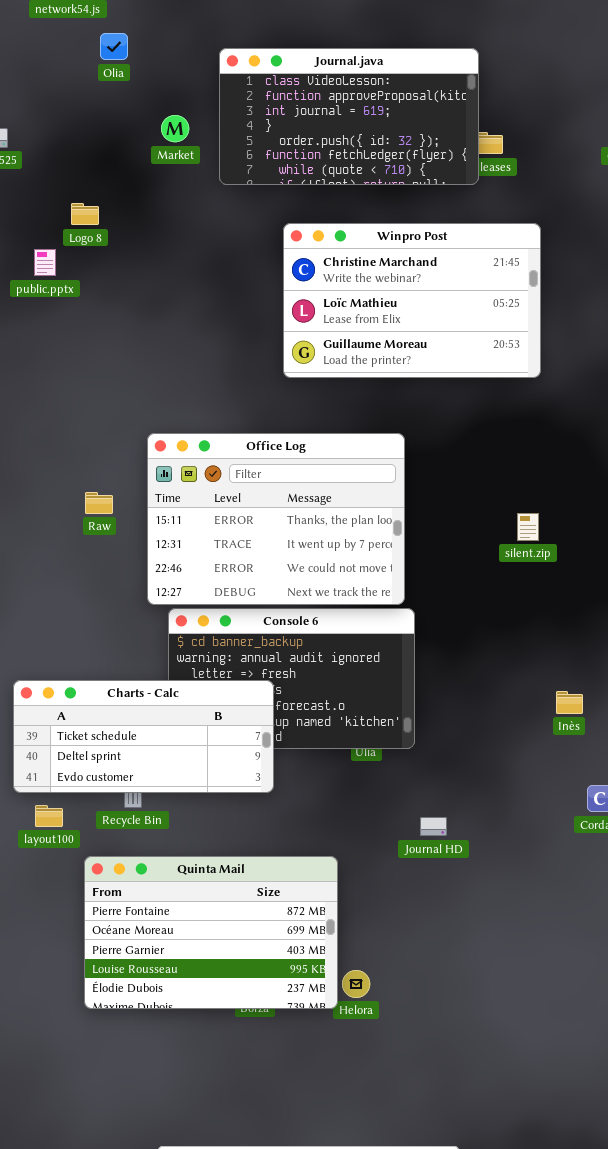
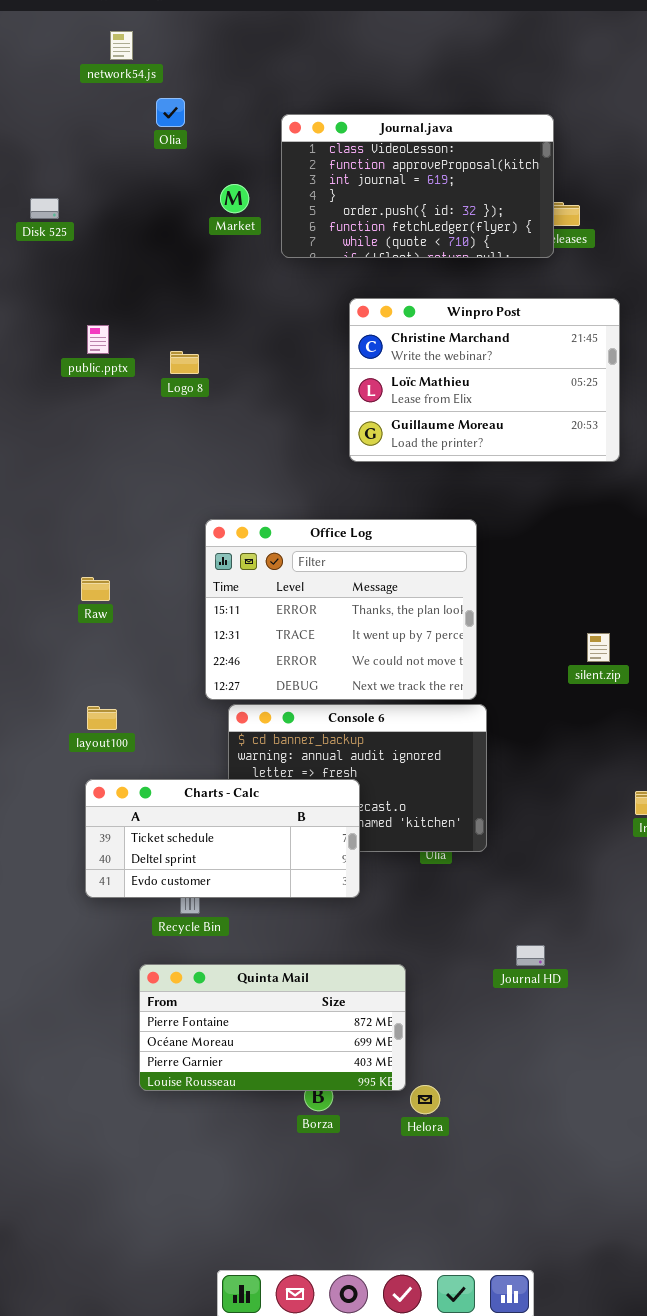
Logo 8: [71,203,99,225] -> [170,351,199,374], moved
Raw: [85,492,113,514] -> [81,577,110,601], moved
silent.zip: [517,513,539,541] -> [587,633,610,662], moved
Charts - Calc: [13,680,274,793] -> [85,779,360,898], moved
layout100: [35,805,63,827] -> [87,706,117,730], moved
Journal HD: [420,817,447,836] -> [516,945,545,966], moved
Quinta Mail: [84,856,338,1009] -> [139,964,406,1091], resized

